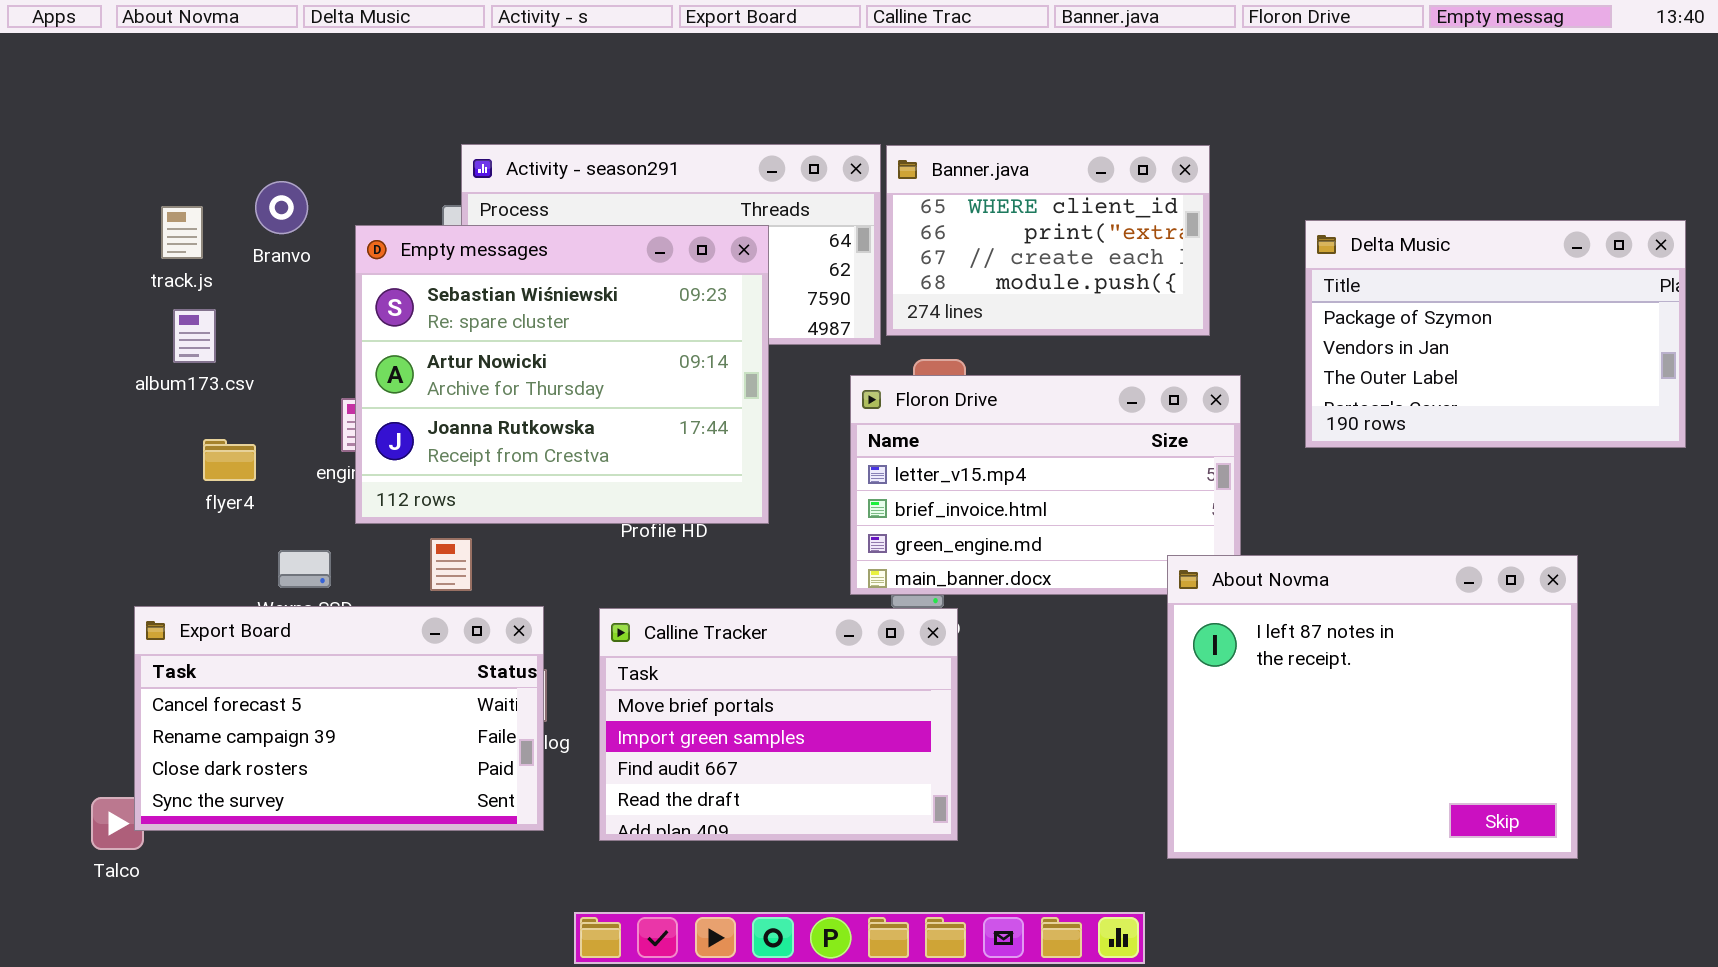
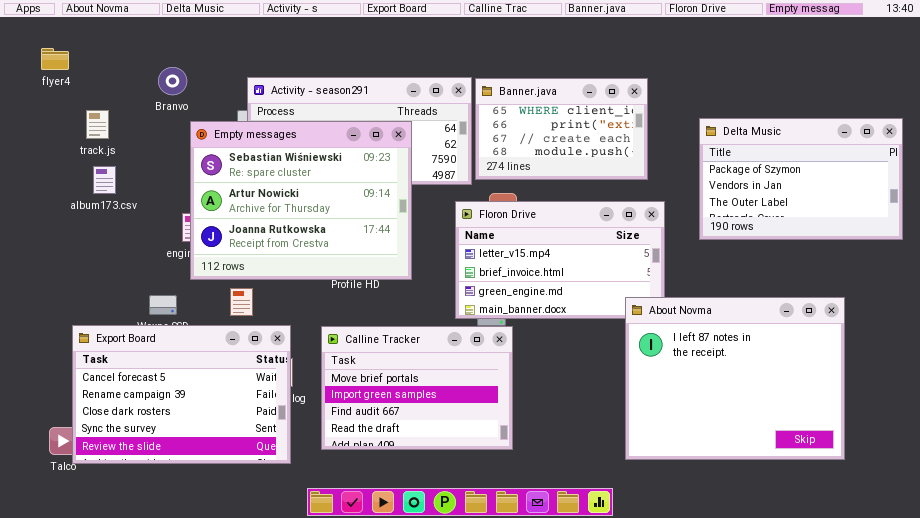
Branvo: [255,181,308,234] -> [158,67,187,95], moved
flyer4: [203,439,256,481] -> [41,48,69,70], moved
Export Board: [134,606,544,831] -> [72,325,291,464], resized

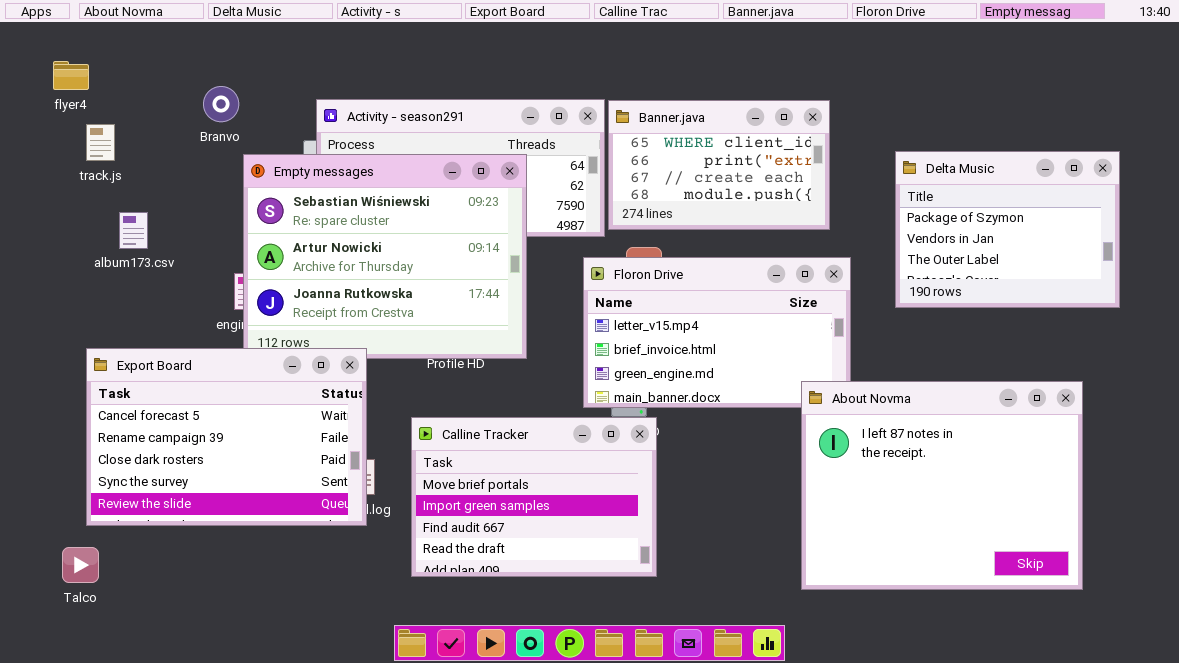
track.js: [86,110,109,139] -> [86,124,115,161], moved
Delta Music: [699,118,903,240] -> [895,151,1120,308], resized
Export Board: [72,325,291,464] -> [86,348,367,526], moved

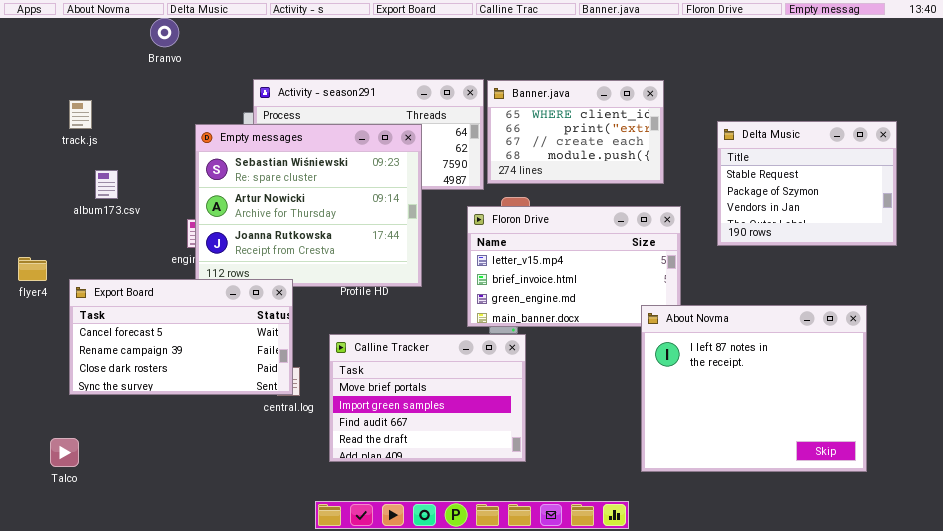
flyer4: [53,61,89,90] -> [18,257,47,281], moved
Branvo: [203,86,239,122] -> [150,18,179,47], moved
Delta Music: [895,151,1120,308] -> [717,121,897,246], scrolled up 1 row
Export Board: [86,348,367,526] -> [69,279,293,395], resized

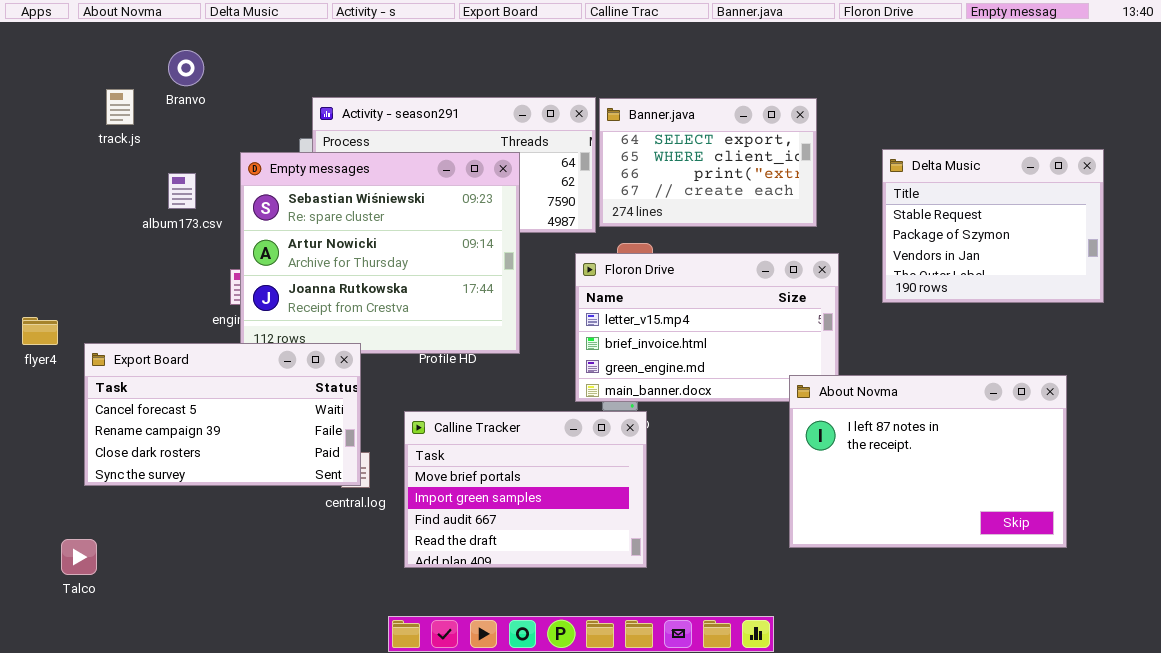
Branvo: [150,18,179,47] -> [168,50,204,86], moved
Banner.java: [487,80,664,184] -> [599,98,817,227], scrolled up 1 row
track.js: [69,100,92,129] -> [106,89,134,125], moved
album173.csv: [95,170,118,199] -> [168,173,196,209], moved
About Novma: [641,305,867,472] -> [789,375,1067,548], resized

